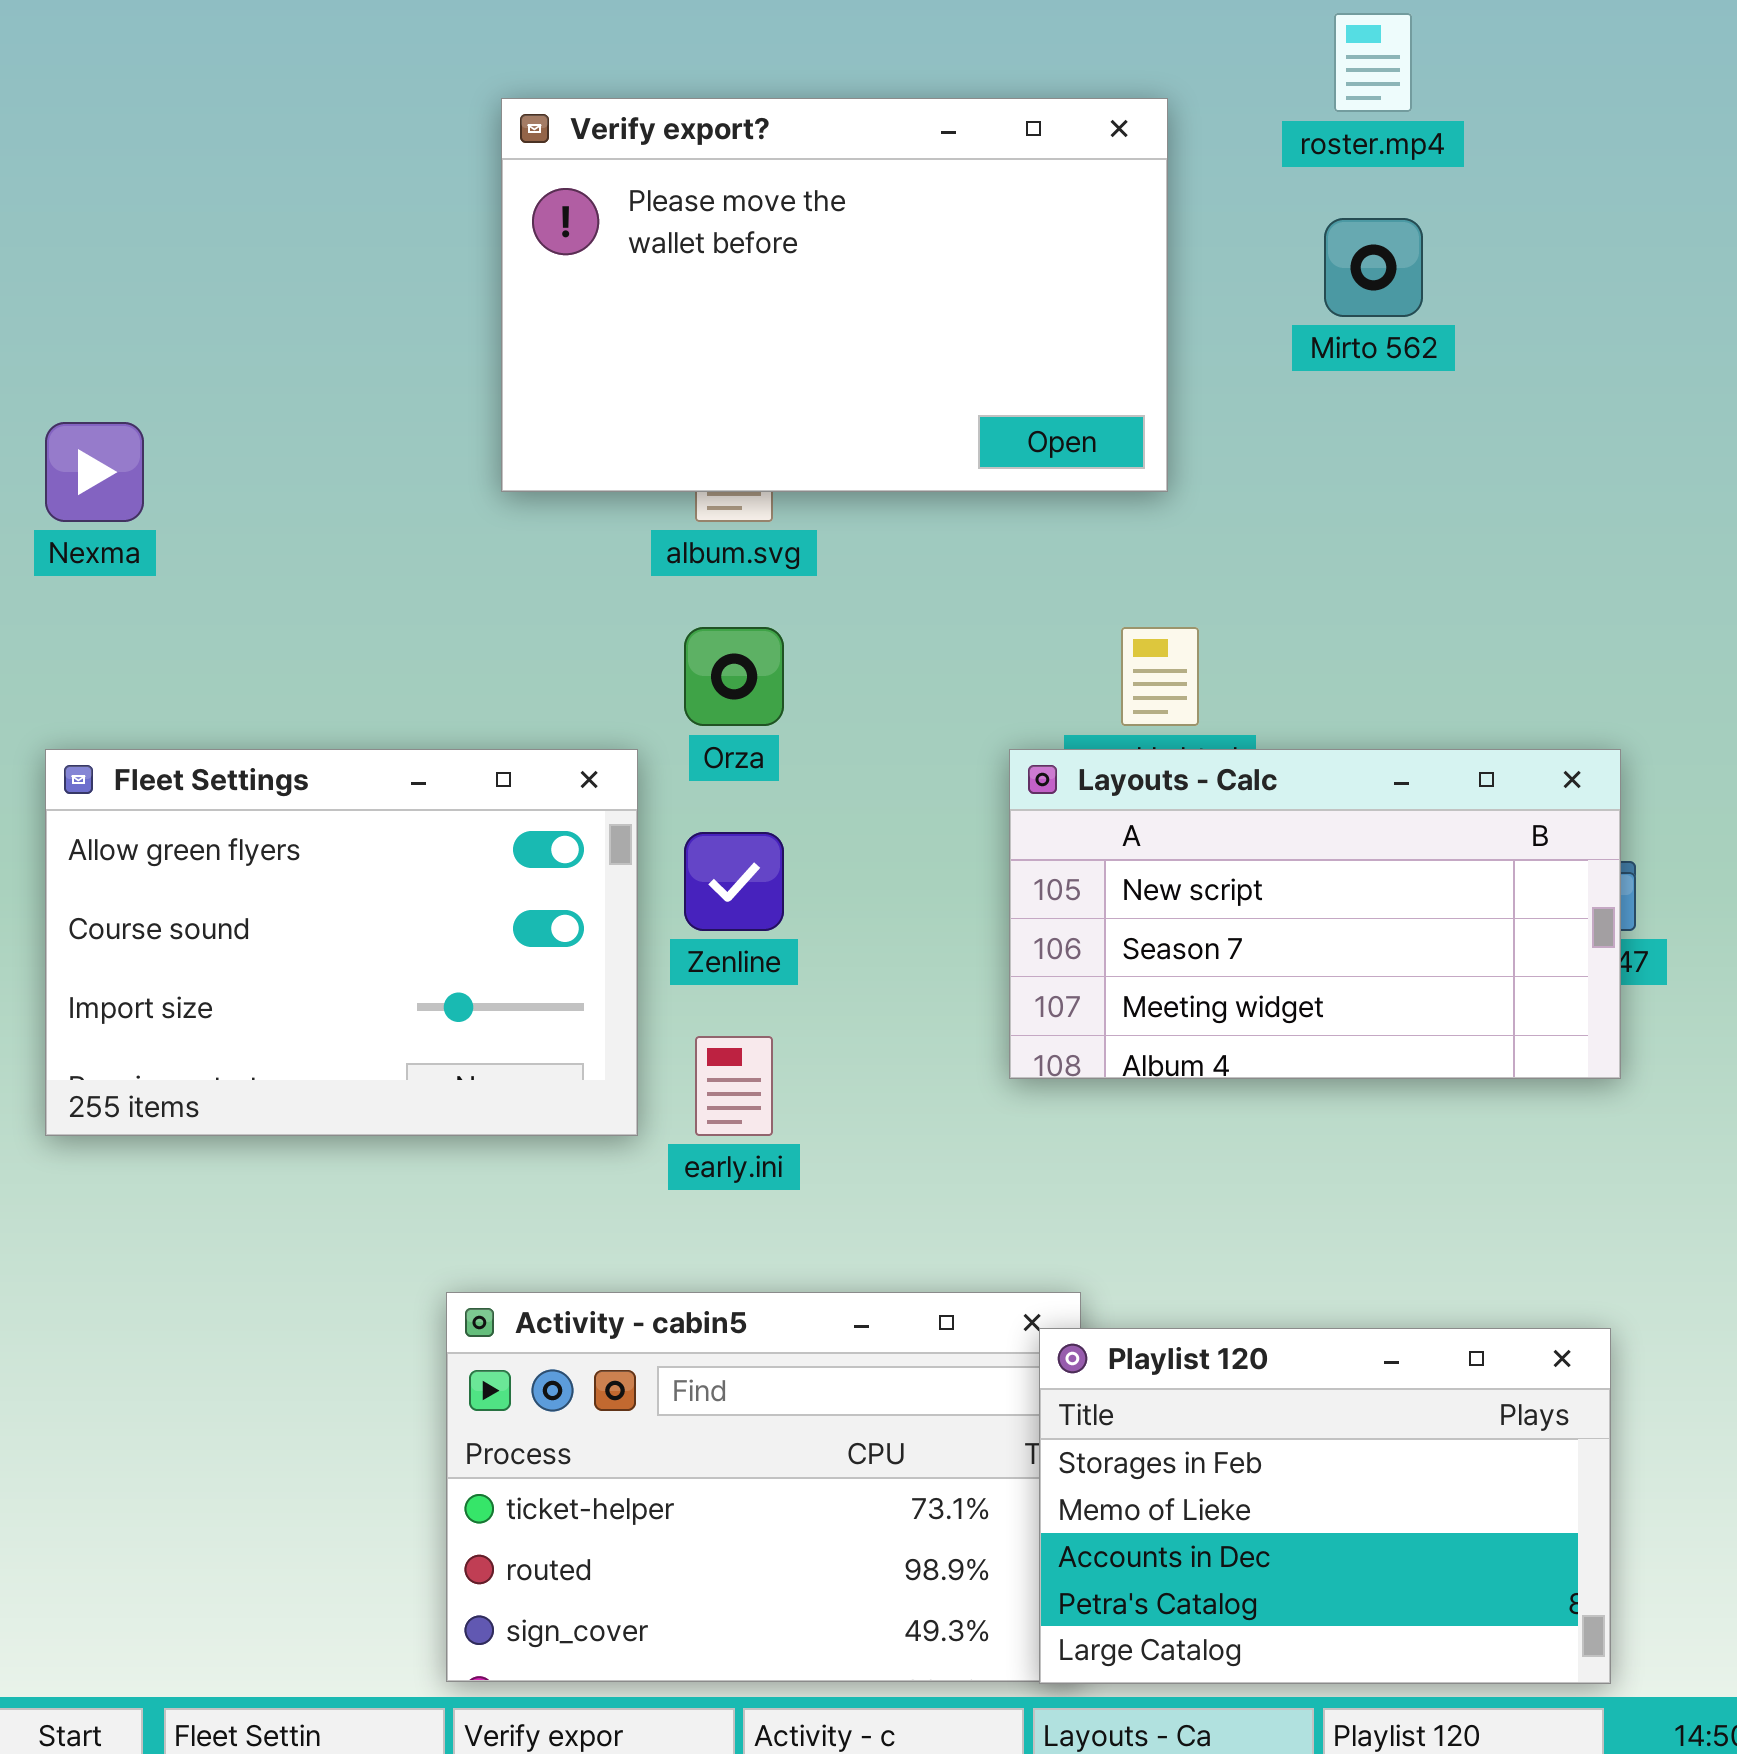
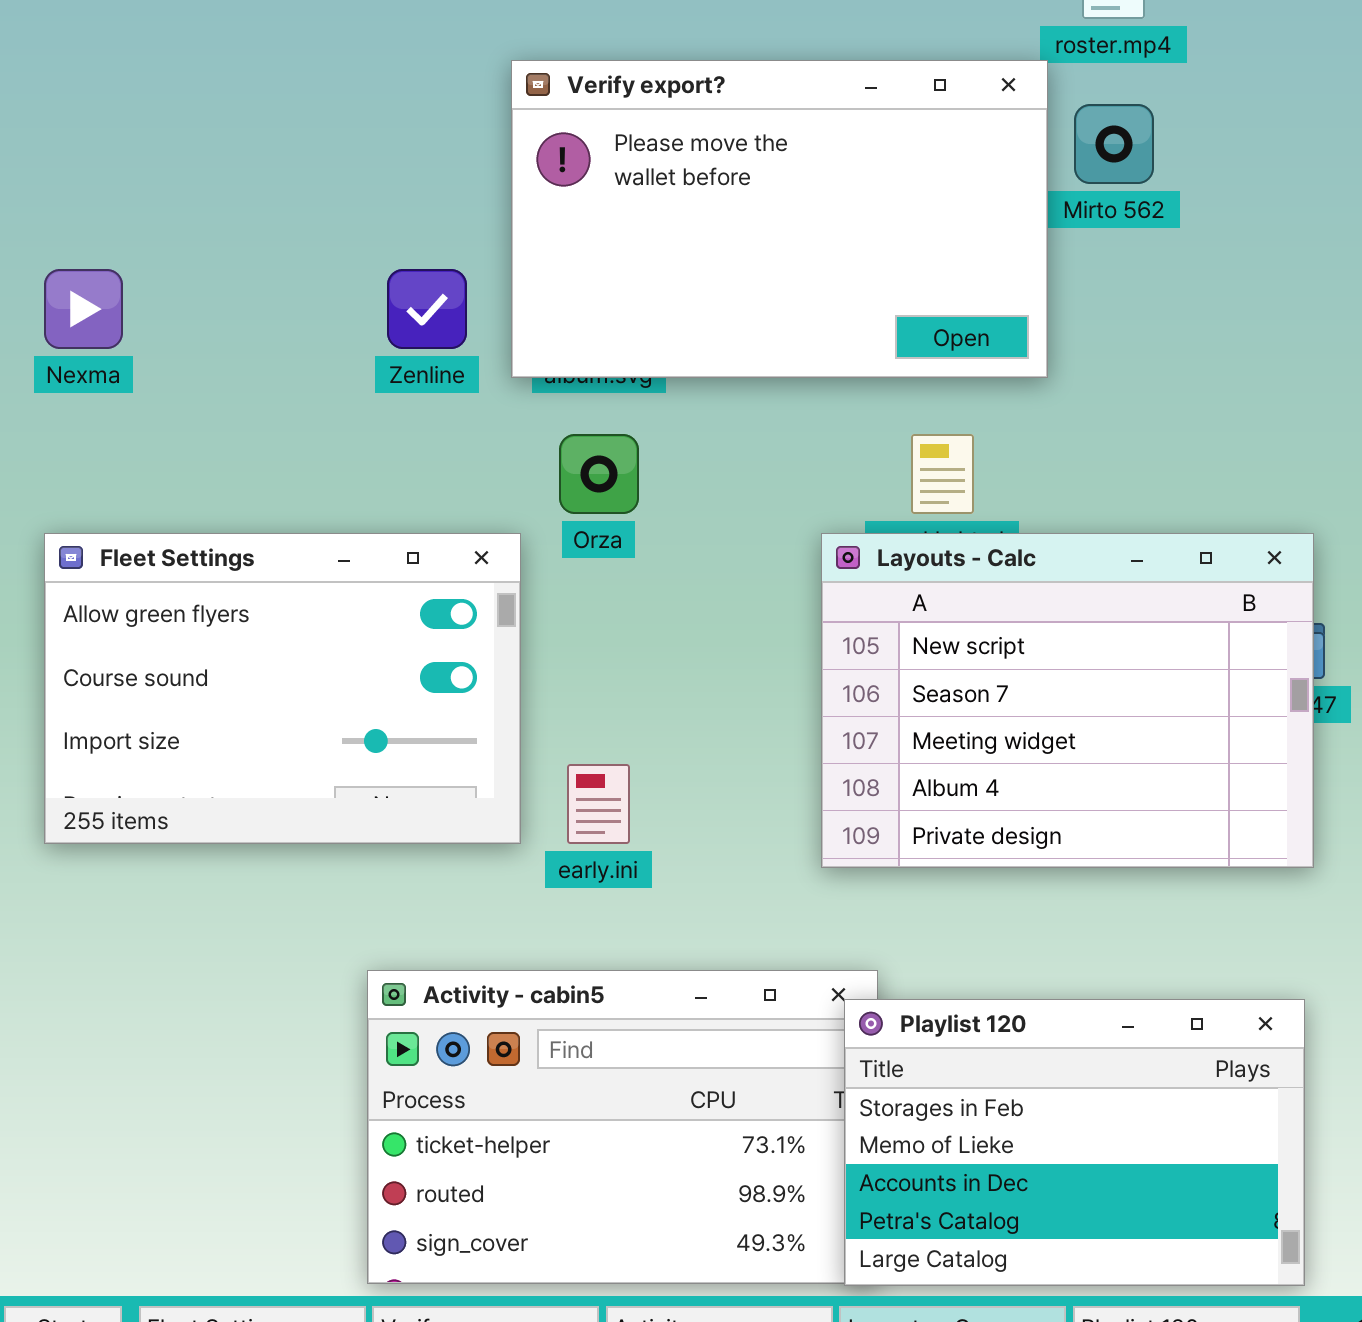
Verify export?: [501,98,1168,492] -> [511,60,1048,378], moved
Layouts - Calc: [1009,749,1621,1079] -> [821,533,1314,868], resized
Zenline: [684,832,784,931] -> [387,269,467,349], moved

